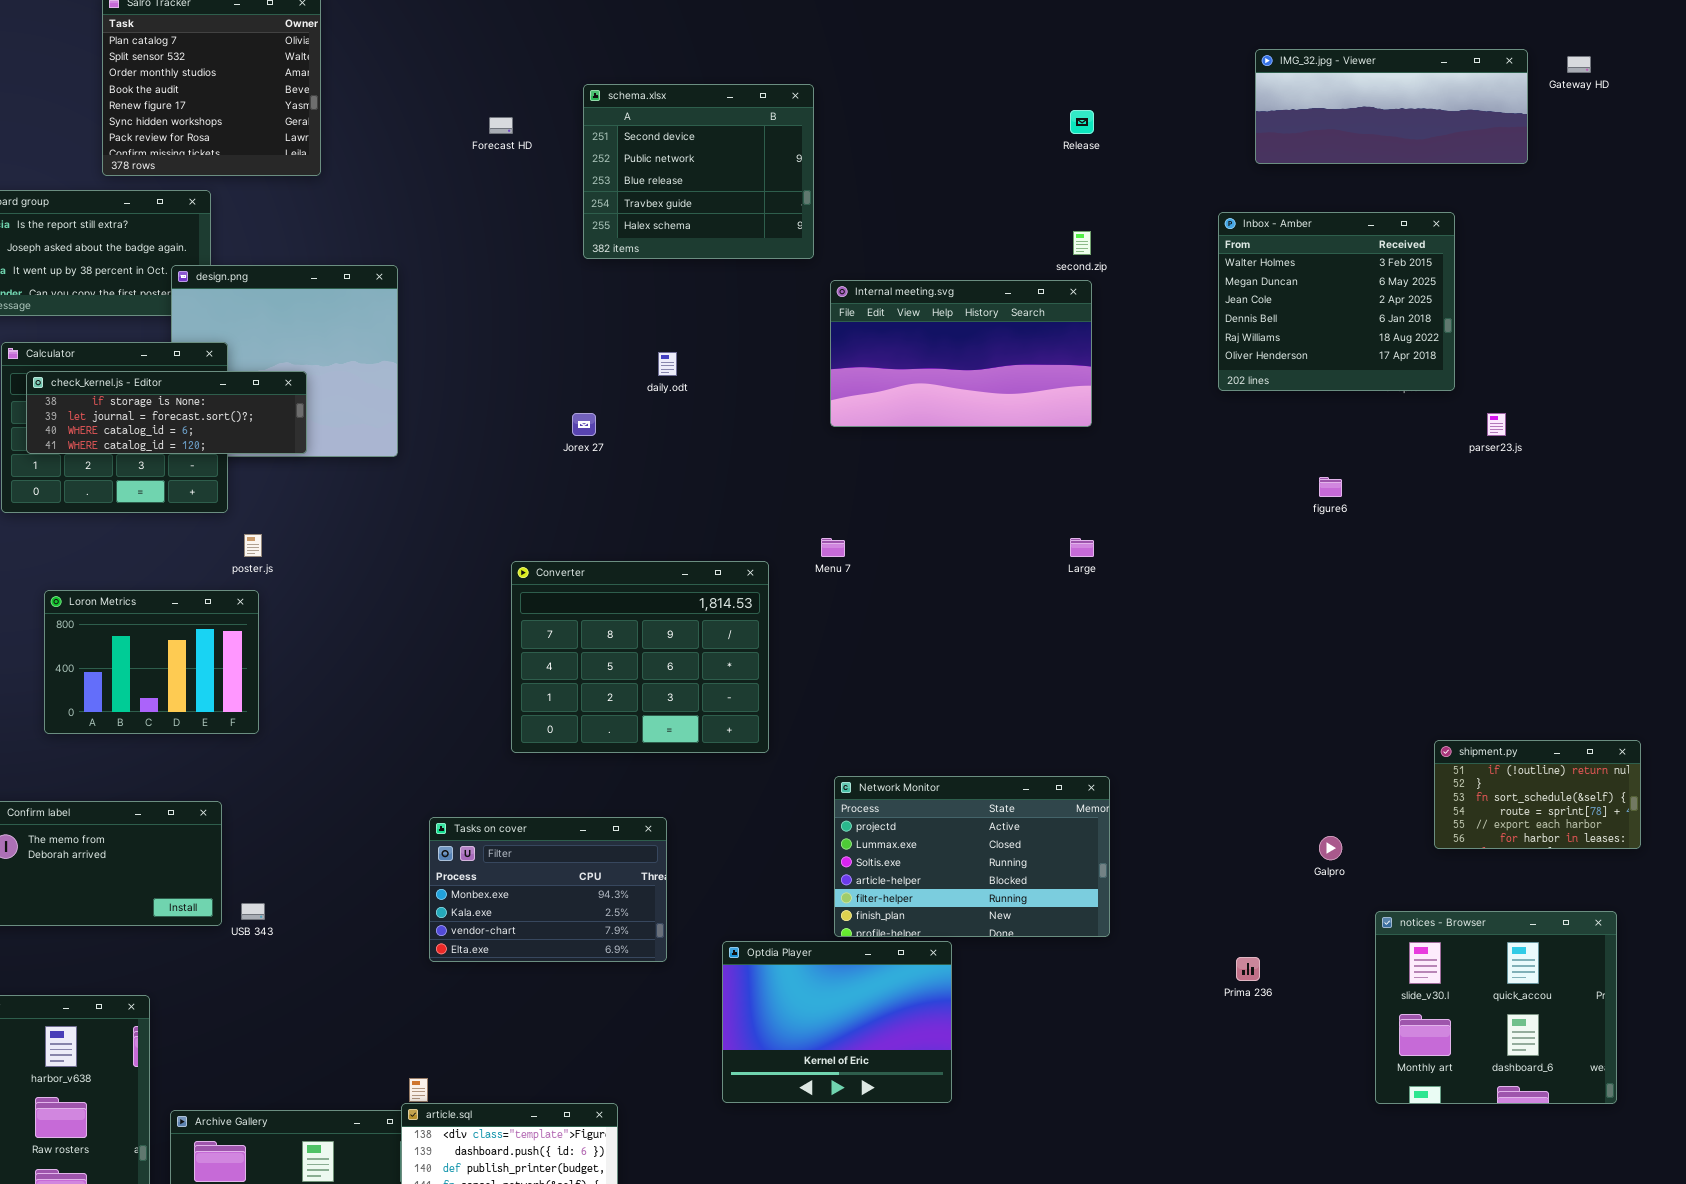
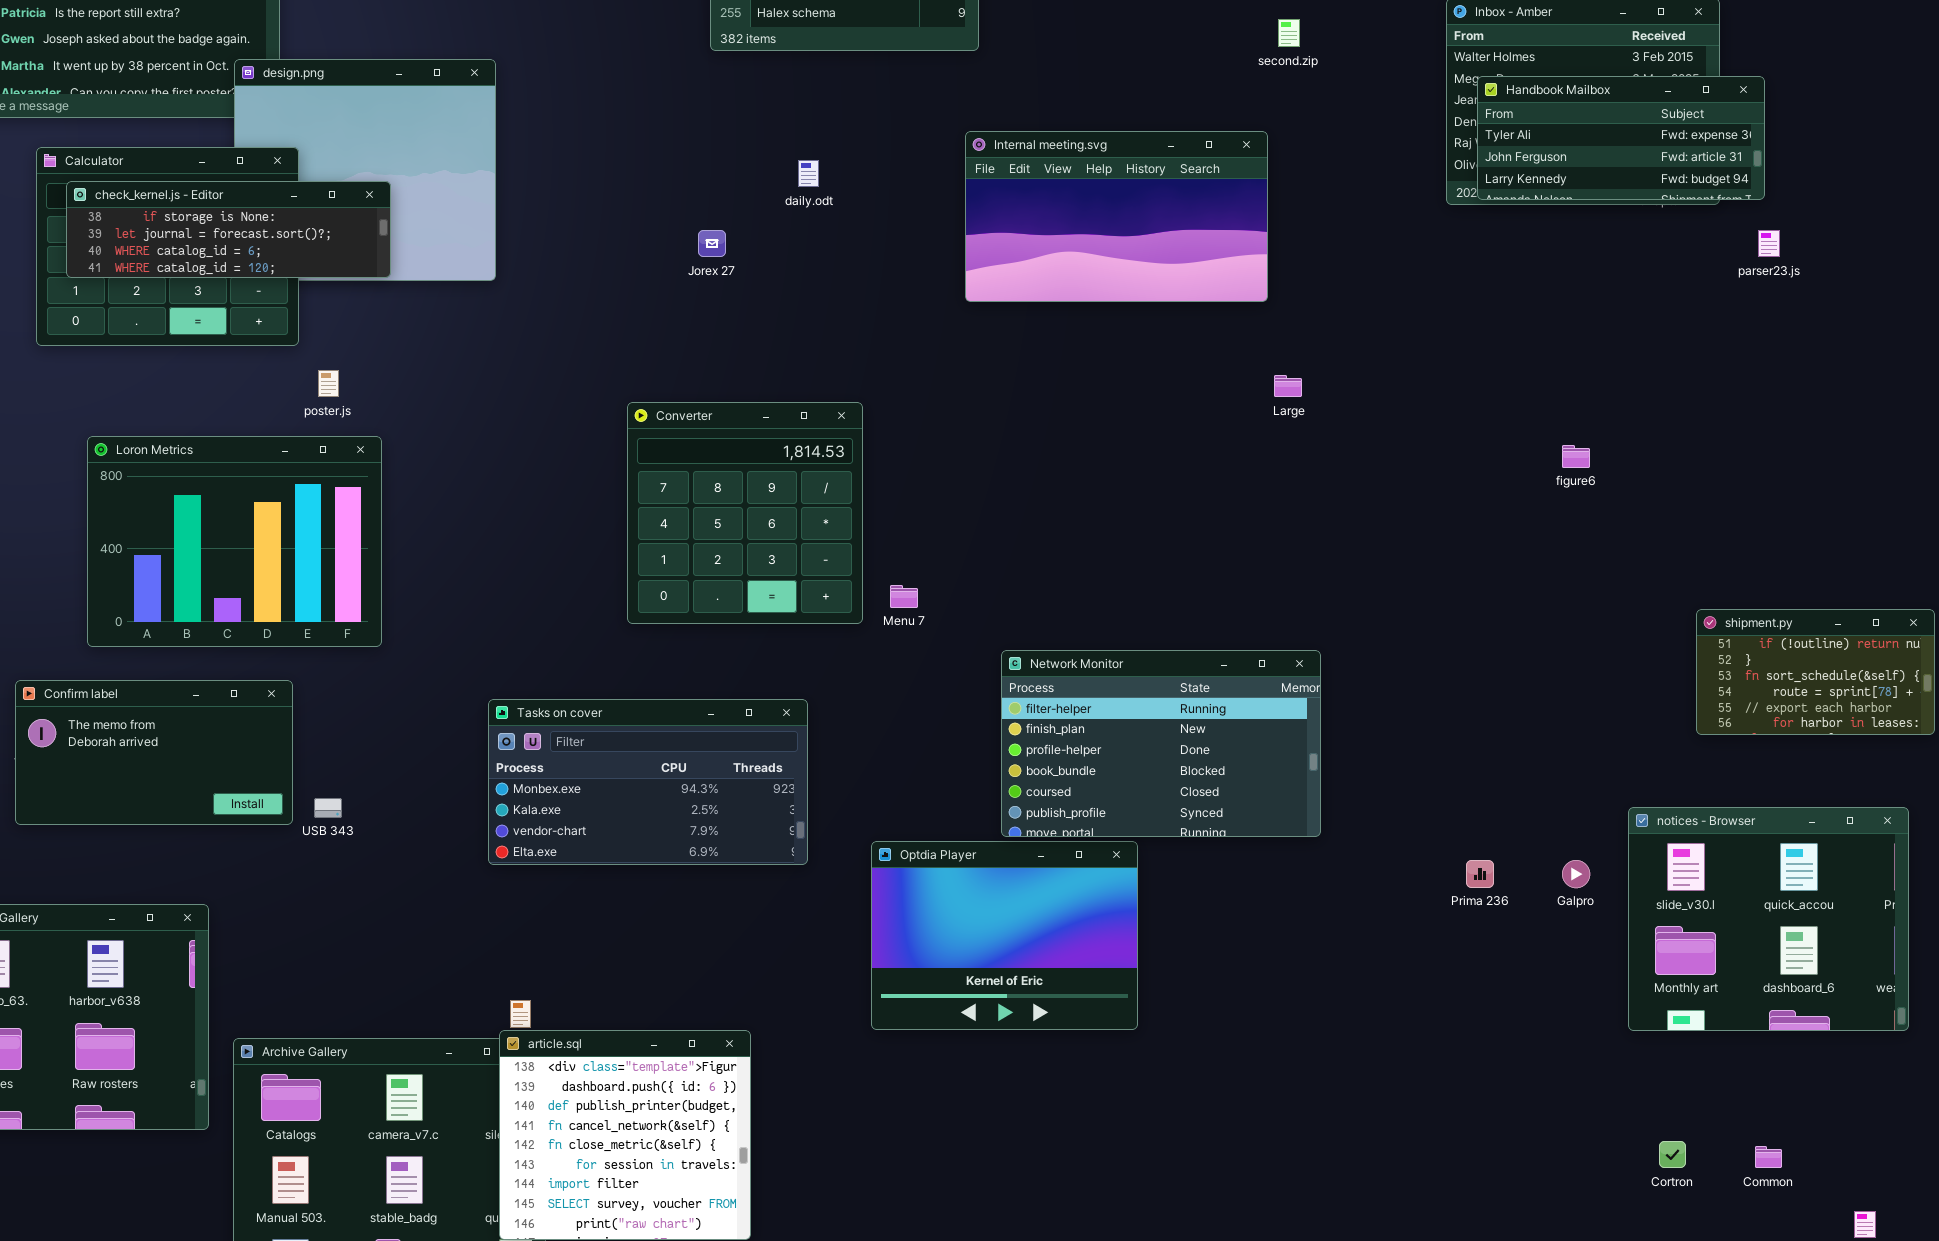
Internal meeting.svg: [830,280,1092,427] -> [965,131,1268,302], moved
Handbook Mailbox: none -> [1477,76,1765,200], opened
figure6: [1319,477,1342,497] -> [1562,445,1590,468], moved
Menu 7: [821,538,845,557] -> [890,585,918,608], moved
Converter: [511,561,769,753] -> [627,402,863,624], resized
Loron Metrics: [44,590,259,734] -> [87,436,382,647], resized
Network Monitor: [834,776,1110,937] -> [1001,650,1321,837], scrolled down 4 rows
Tasks on cover: [429,817,667,962] -> [488,699,808,865], resized
Galpro: [1319,836,1342,860] -> [1562,860,1590,888], moved

